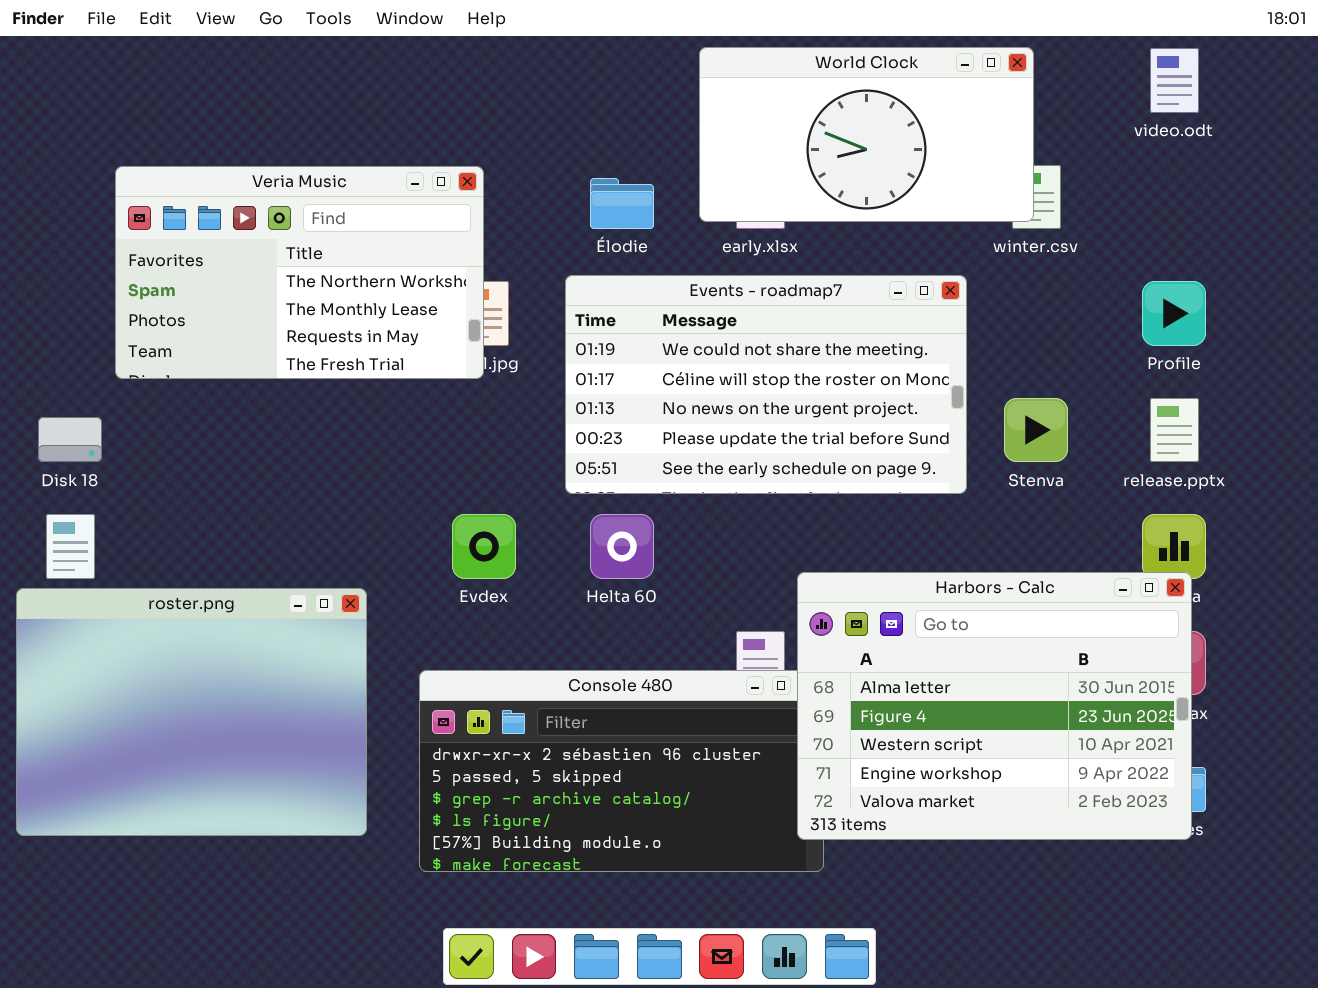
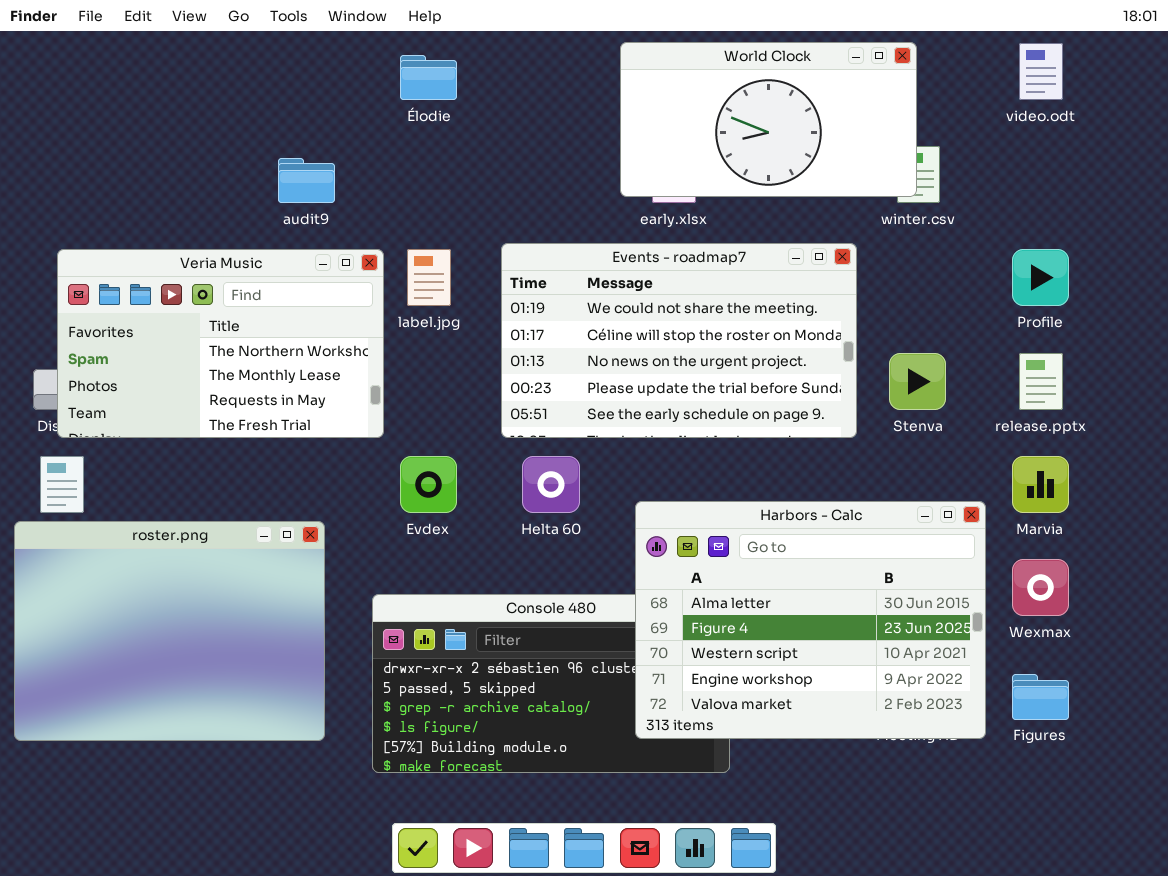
Veria Music: [115,166,484,379] -> [57,249,384,438], moved
Élodie: [590,178,654,229] -> [400,55,457,100], moved
Harbors - Calc: [797,572,1192,840] -> [635,501,986,739], moved

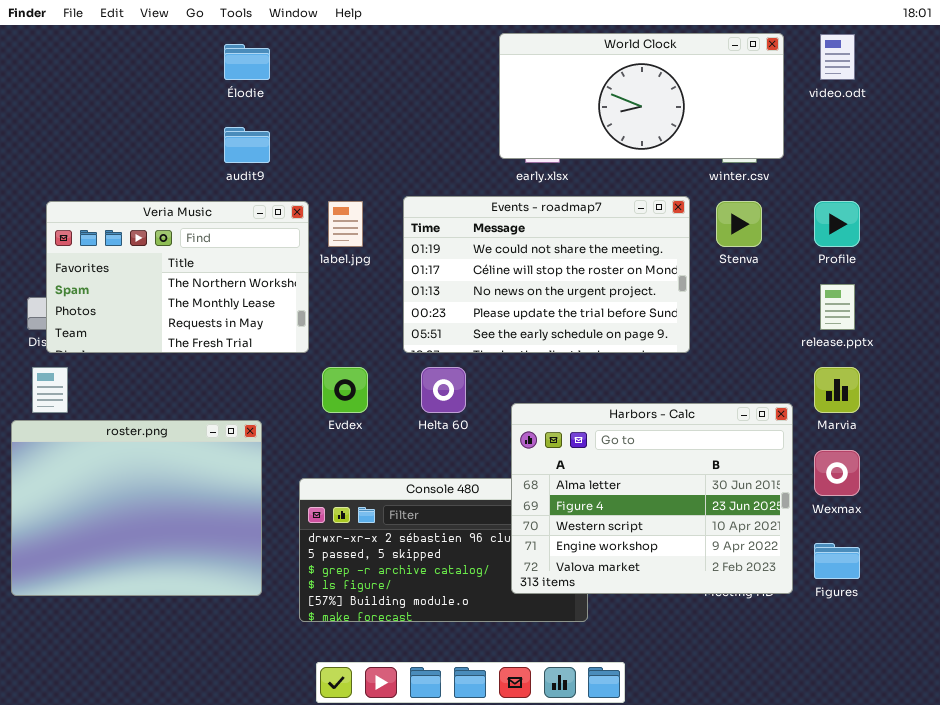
World Clock: [620,42,917,197] -> [499,33,784,159], resized
Élodie: [400,55,457,100] -> [224,44,270,80], moved
Stenva: [889,353,946,410] -> [716,201,762,247], moved

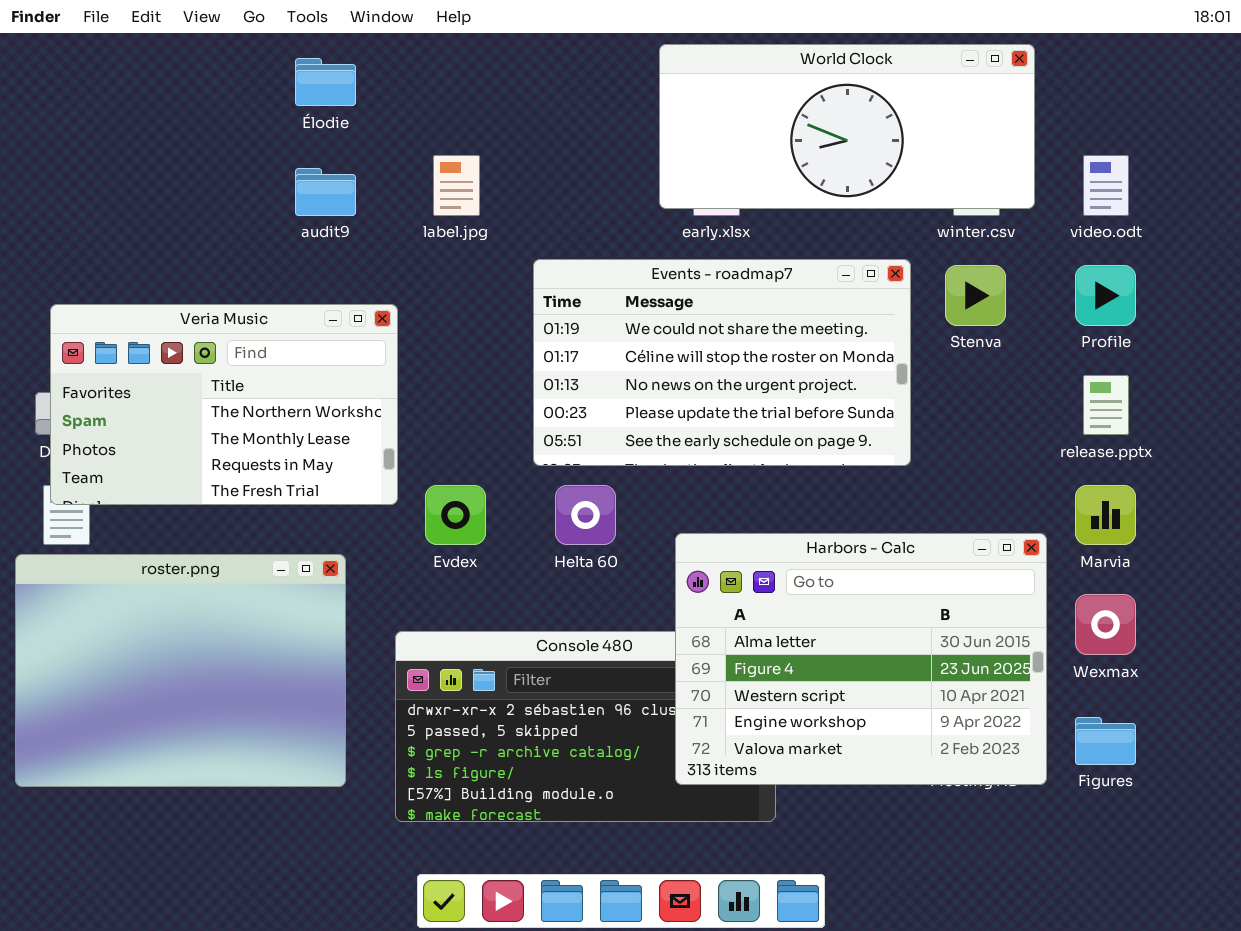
video.odt: [820,34,855,80] -> [1083,155,1129,216], moved
Veria Music: [46,201,309,353] -> [50,304,398,505], moved
label.jpg: [328,201,363,247] -> [433,155,480,216], moved

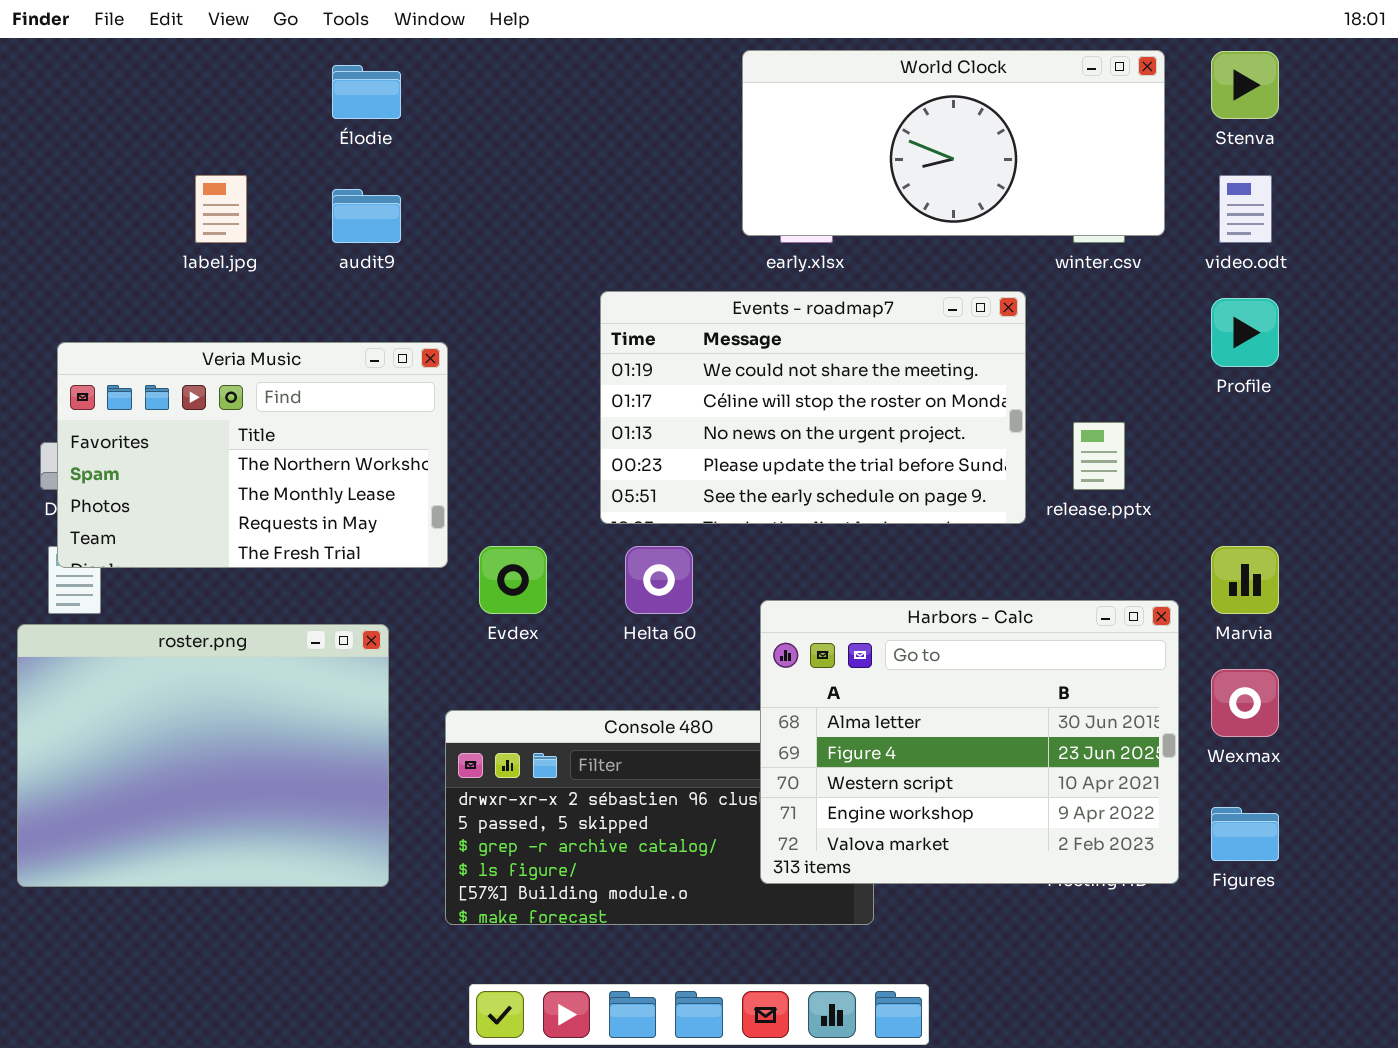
label.jpg: [433,155,480,216] -> [195,175,247,243], moved
Stenva: [945,265,1006,326] -> [1211,51,1279,119], moved
release.pptx: [1083,375,1129,435] -> [1073,422,1125,490], moved

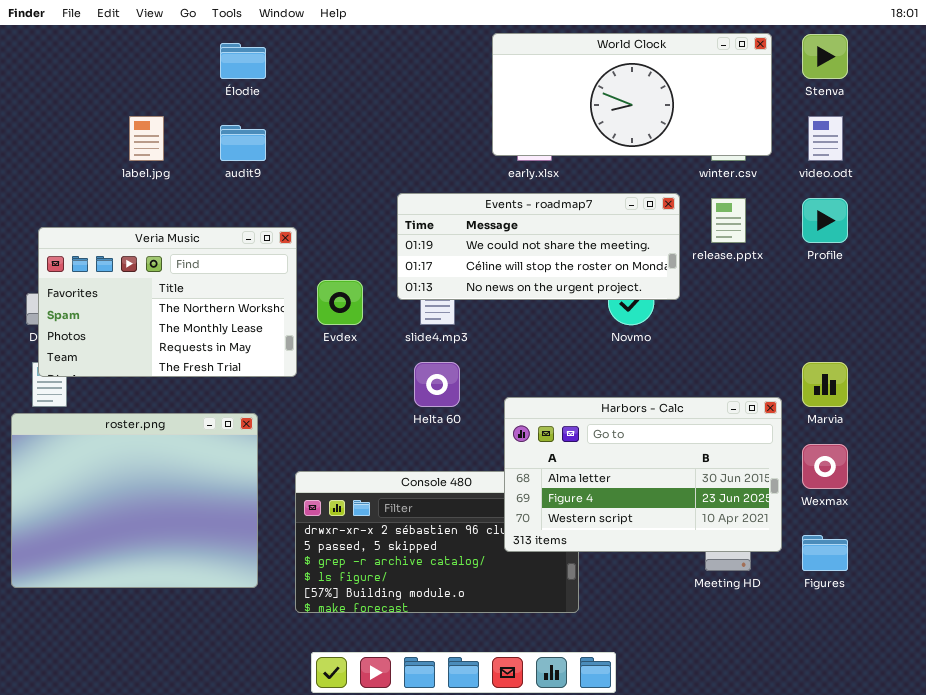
Events - roadmap7: [600,291,1026,524] -> [397,193,680,300], resized
release.pptx: [1073,422,1125,490] -> [711,198,746,243], moved
Evdex: [479,546,547,614] -> [317,280,363,325], moved
Harbors - Calc: [760,600,1179,884] -> [504,397,782,552], resized

